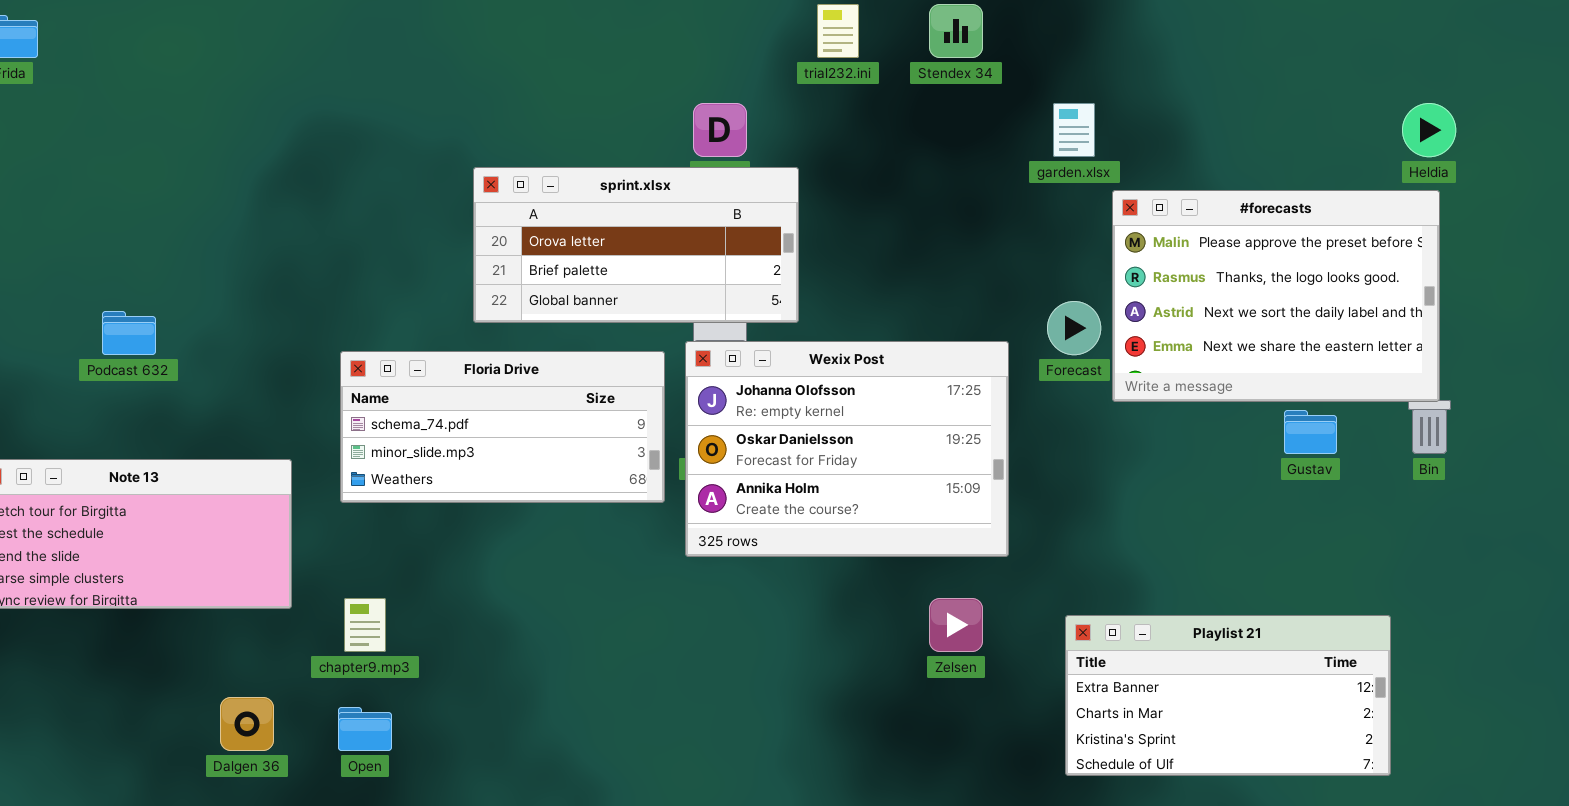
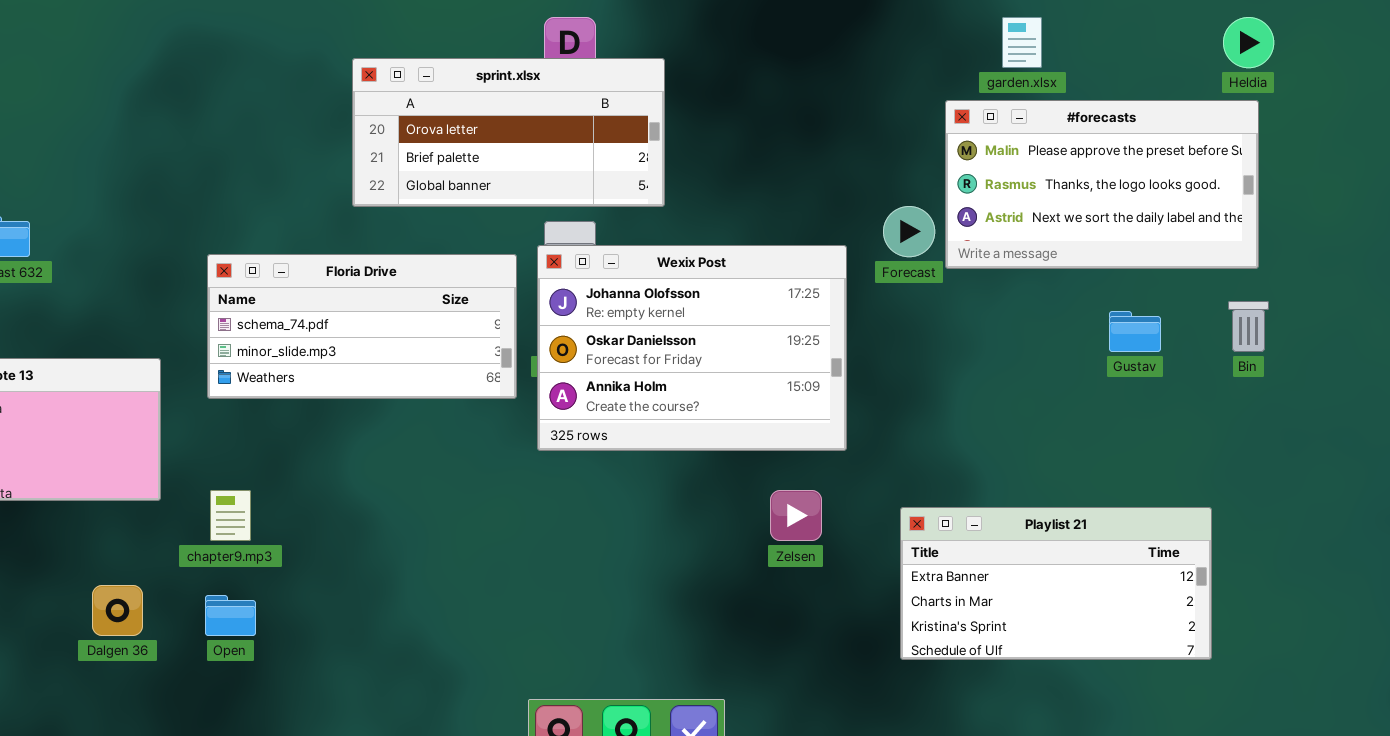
garden.xlsx: [1053,103,1095,157] -> [1002,17,1042,68], moved
sprint.xlsx: [473,167,799,323] -> [352,58,665,207], moved
#forecasts: [1112,190,1440,402] -> [945,100,1259,269], resized

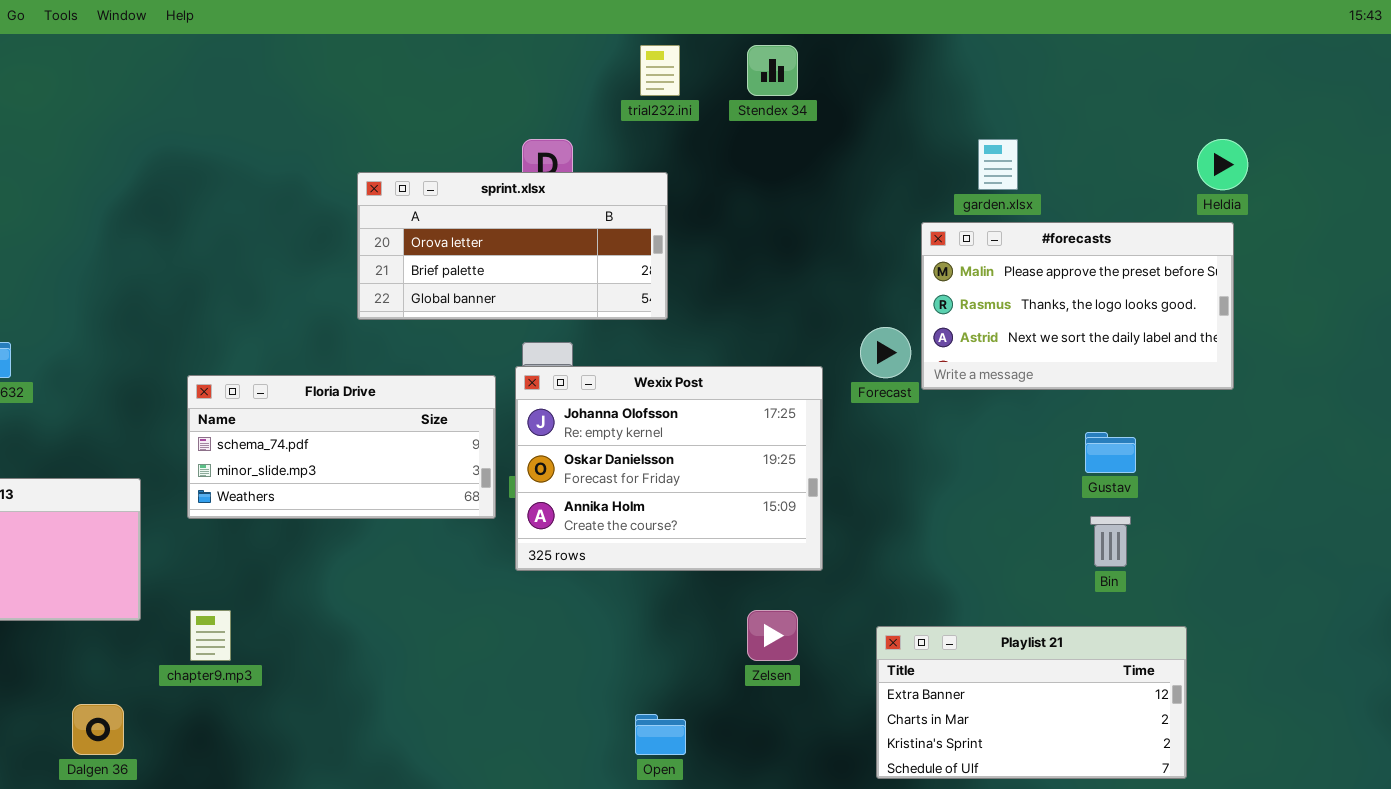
sprint.xlsx: [352,58,665,207] -> [357,172,668,320], moved
Bin: [1228,301,1269,352] -> [1090,516,1131,567], moved
Open: [205,595,256,636] -> [635,714,686,755], moved

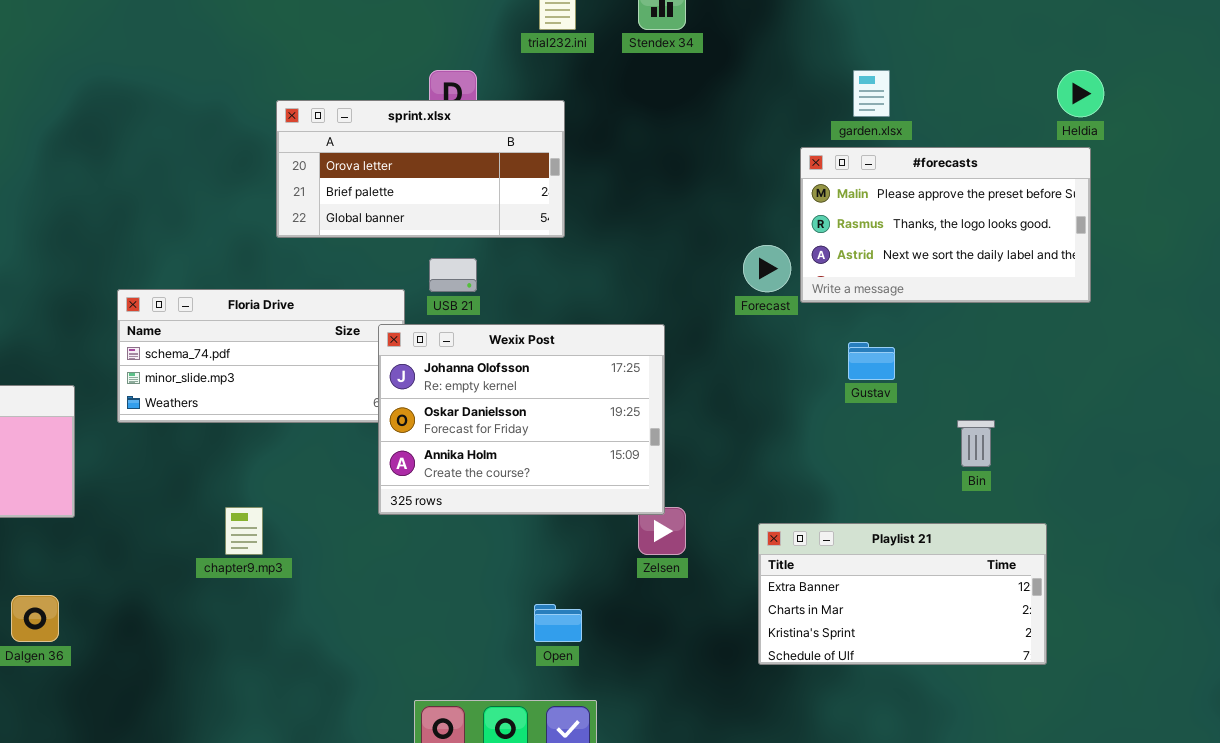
Wexix Post: [515,366,823,571] -> [378,324,665,515], moved
Gustav: [1085,432,1136,473] -> [848,342,895,380], moved
chapter9.mp3: [190,610,231,661] -> [225,507,263,555], moved

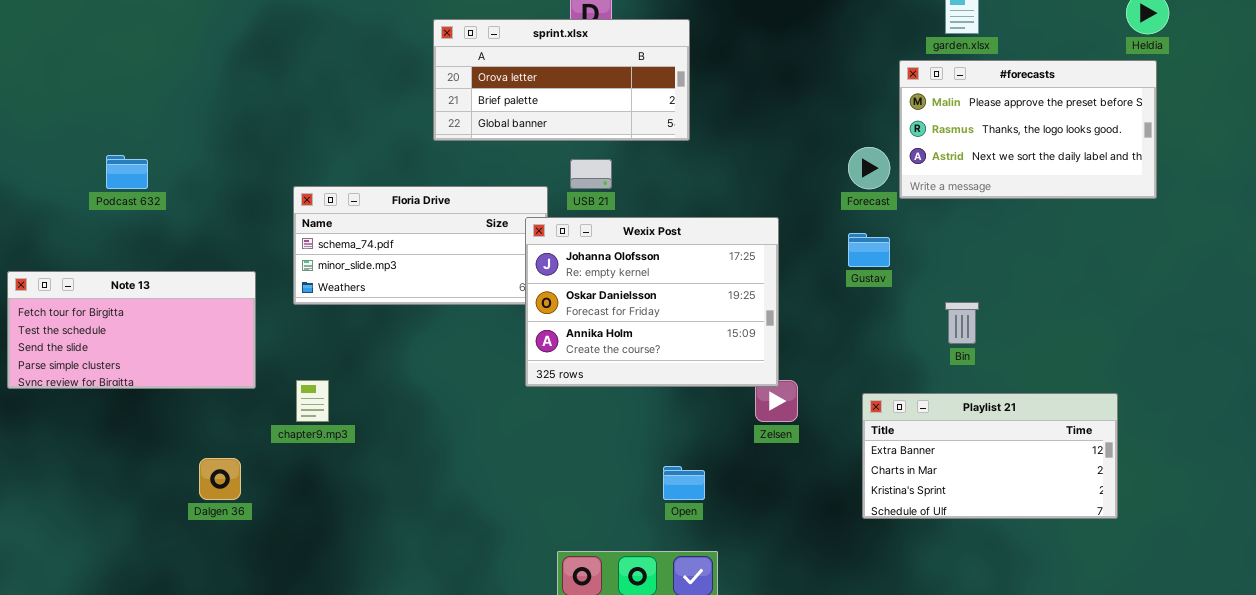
Gustav: [848,342,895,380] -> [848,233,890,267], moved
Bin: [957,420,995,467] -> [945,302,979,344], moved
chapter9.mp3: [225,507,263,555] -> [296,380,329,422], moved

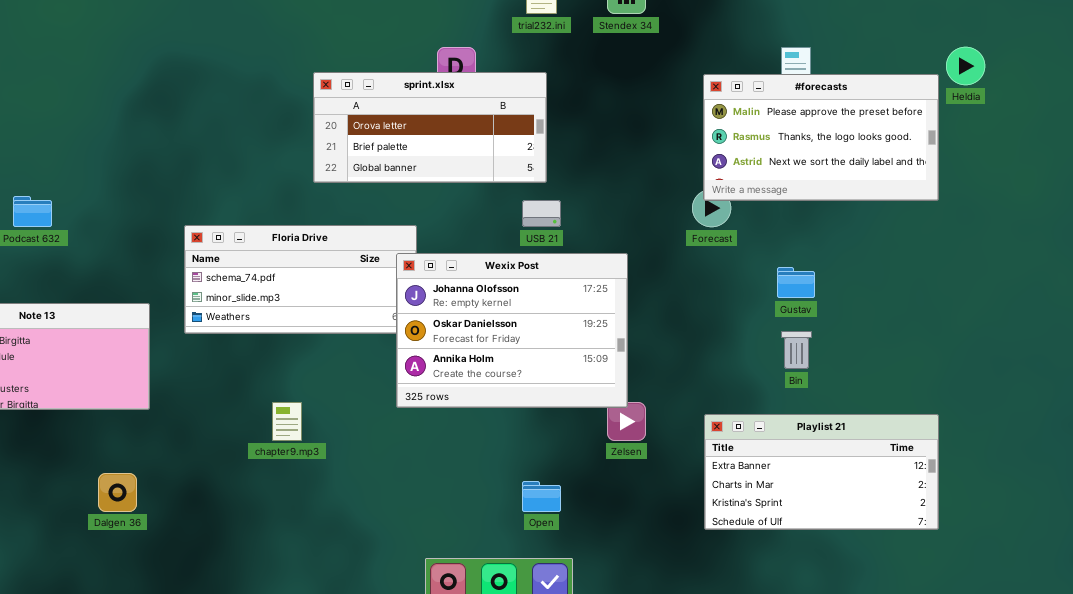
#forecasts: [899,60,1157,199] -> [703,74,939,201], moved
USB 21: [570,159,612,189] -> [522,200,561,227], moved
Gustav: [848,233,890,267] -> [777,267,815,298], moved
chapter9.mp3: [296,380,329,422] -> [272,402,302,441], moved

